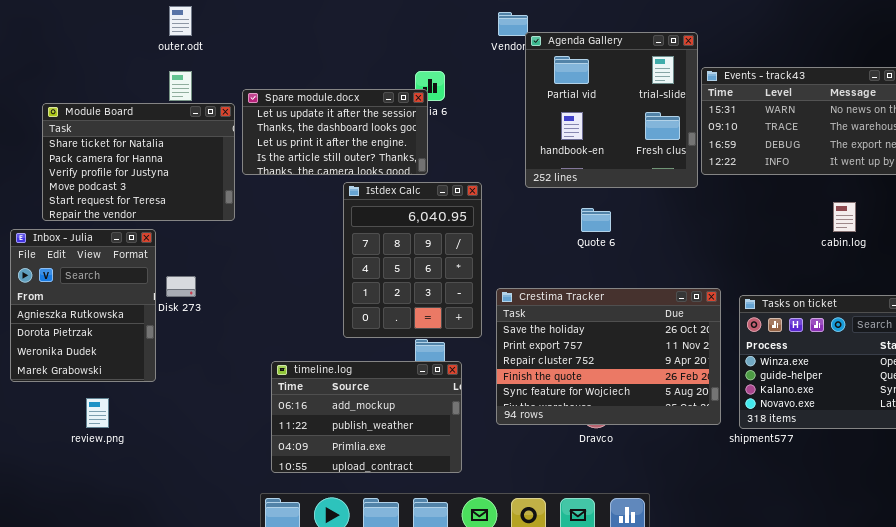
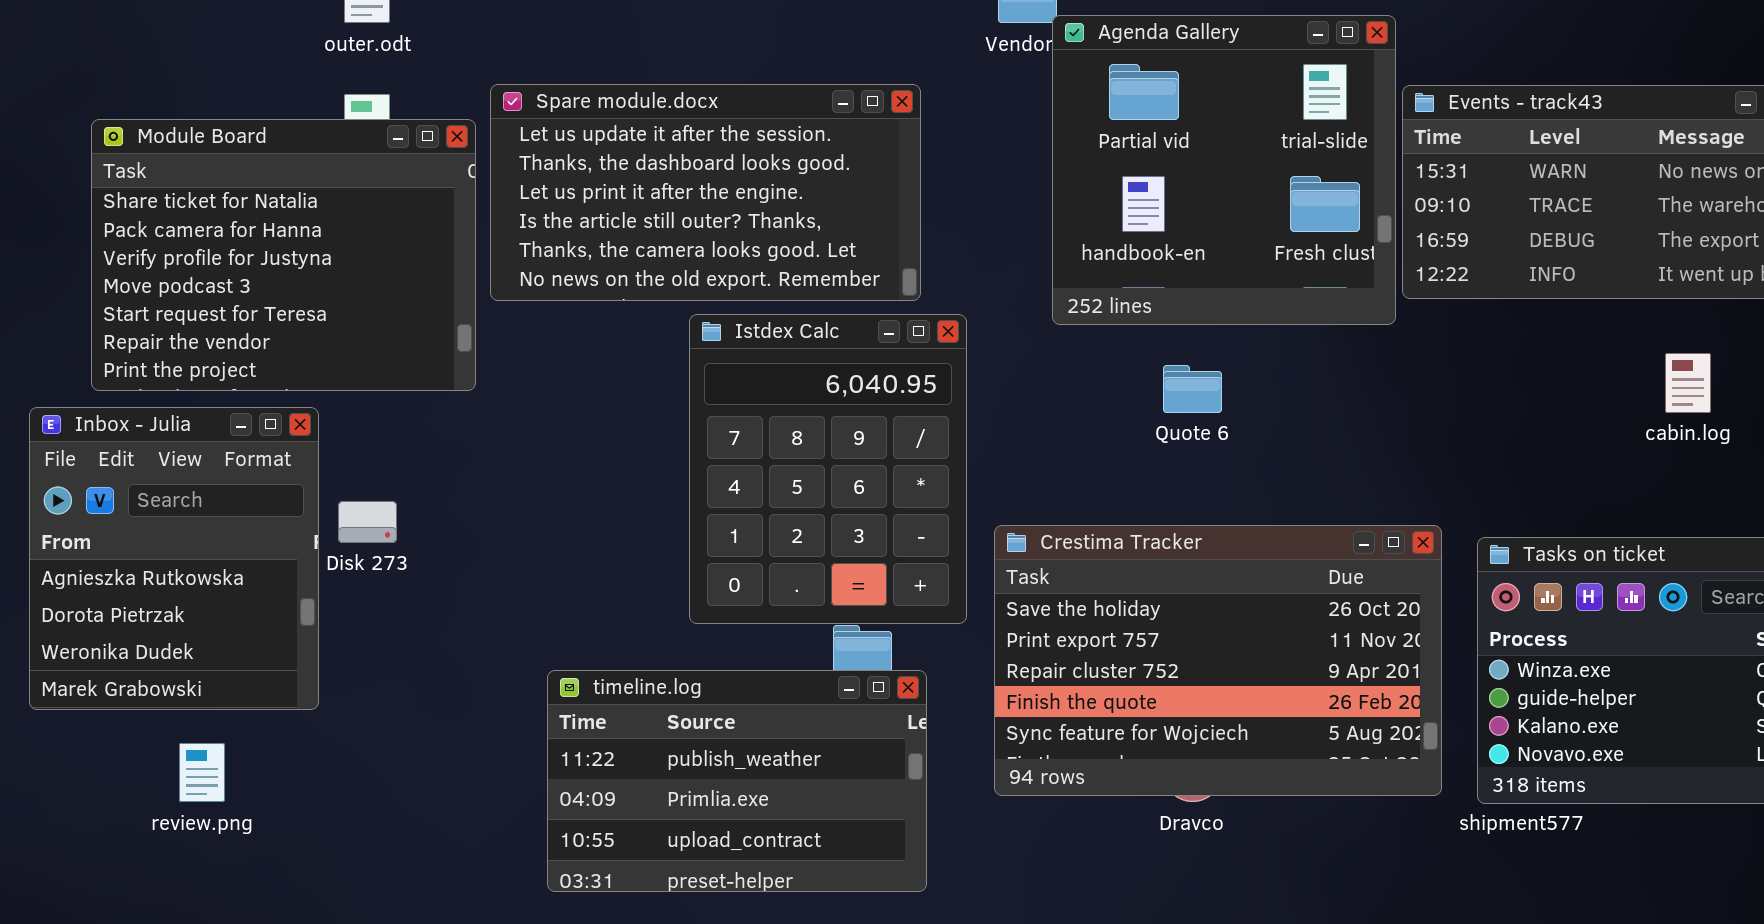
Spare module.docx: [242,89,428,175] -> [490,84,921,301], resized
Module Board: [42,103,235,221] -> [91,119,476,391], resized
timeline.log: [271,361,462,473] -> [547,670,927,892], scrolled down 1 row

